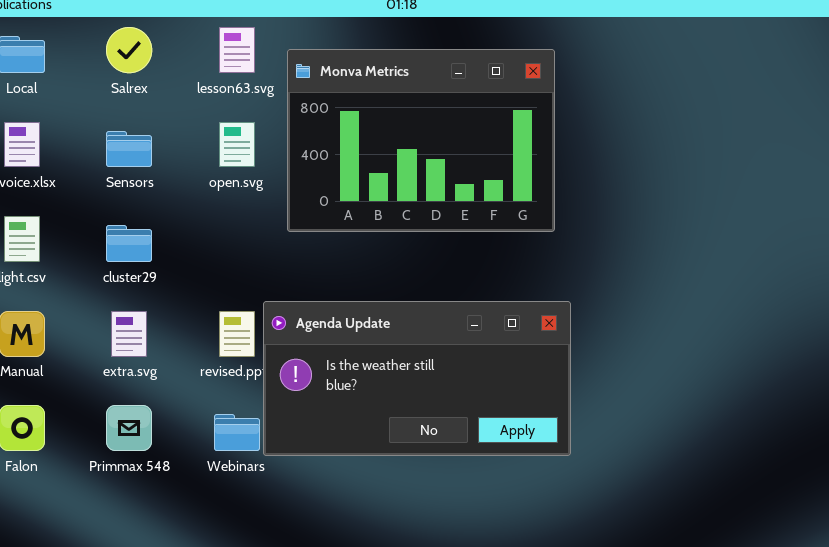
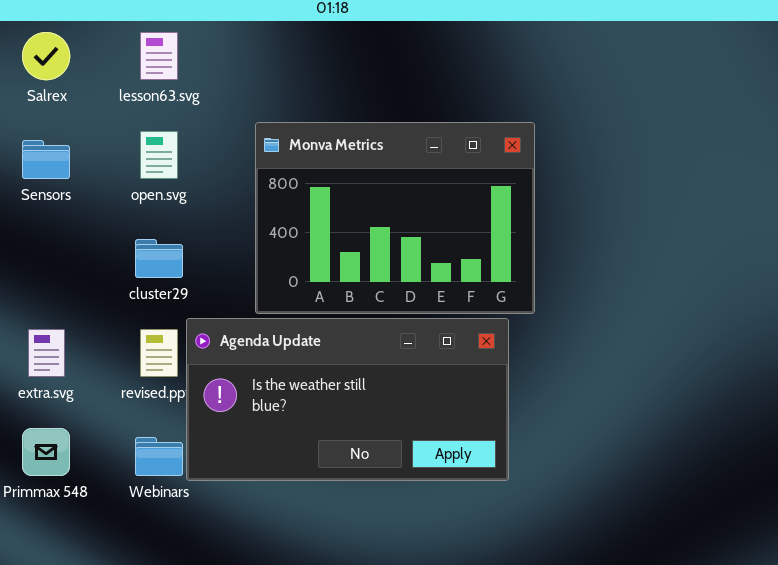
Monva Metrics: [287,49,555,232] -> [255,122,535,314], moved
cluster29: [106,225,152,262] -> [135,239,183,278], moved

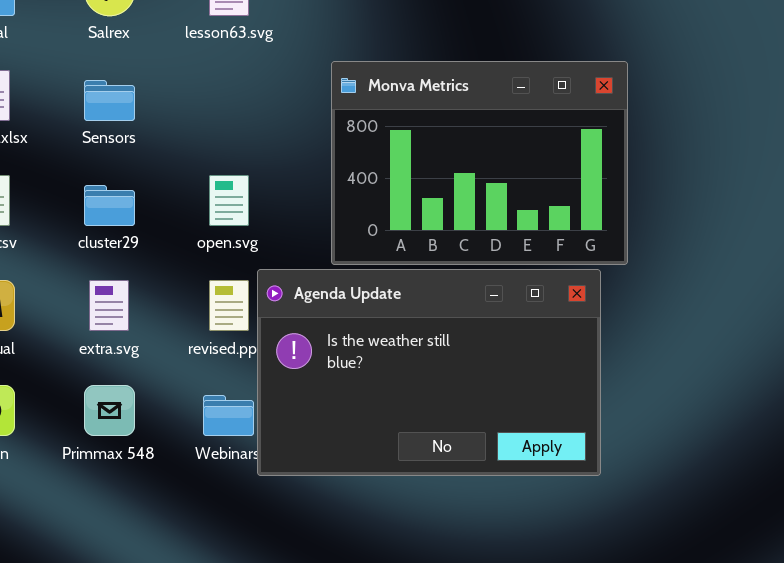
open.svg: [140,131,178,179] -> [209,175,249,226], moved
cluster29: [135,239,183,278] -> [84,185,135,226], moved
Agenda Update: [186,318,509,481] -> [257,269,601,476], resized

